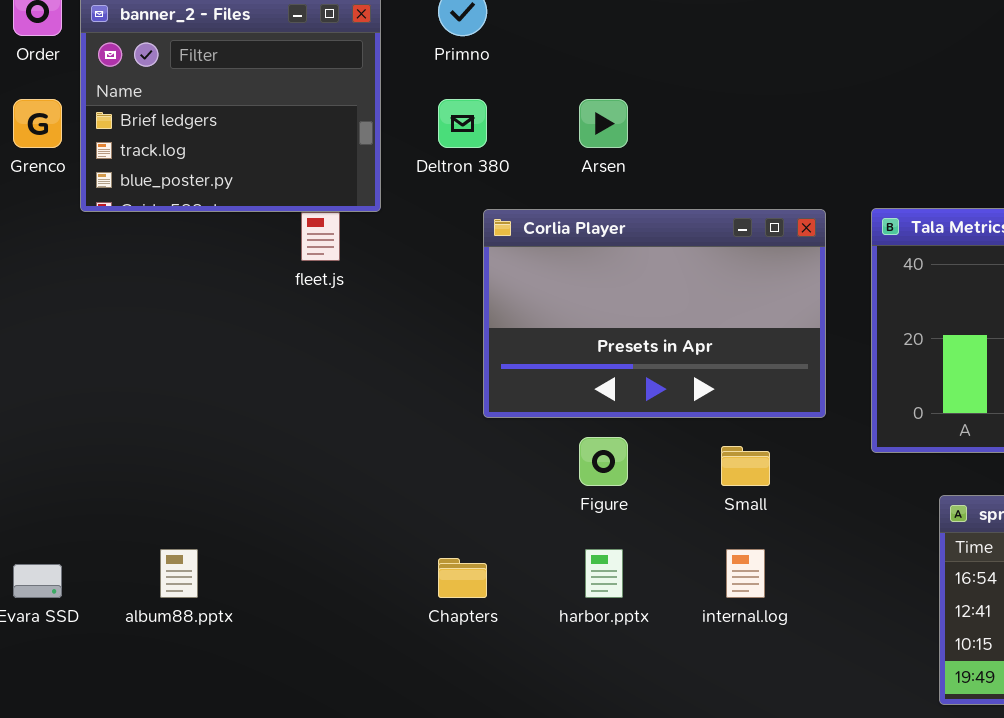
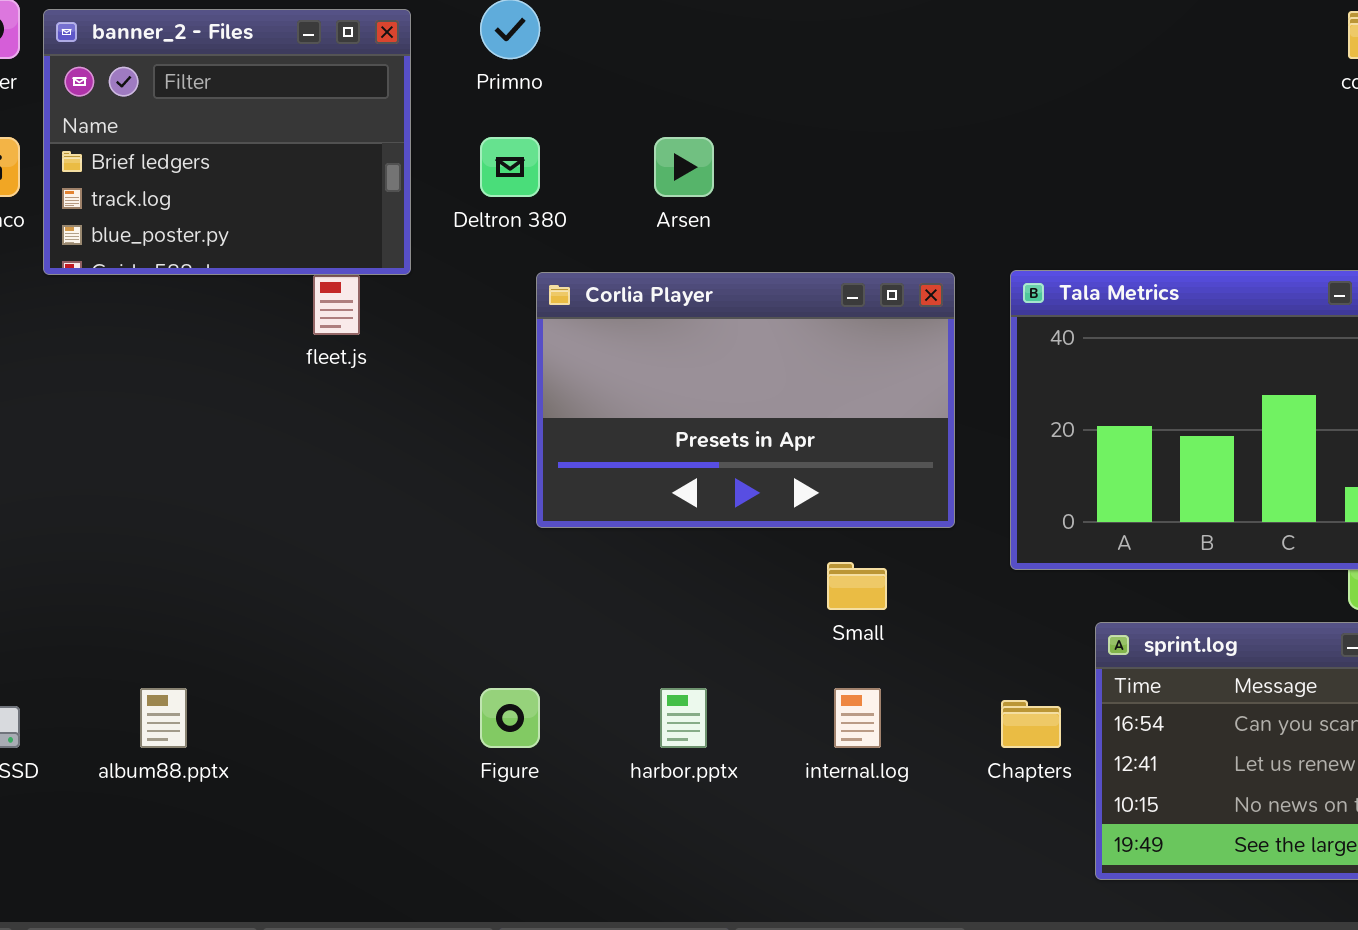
Figure: [579,437,628,486] -> [480,688,540,748], moved
Chapters: [438,558,487,598] -> [1001,700,1061,748], moved

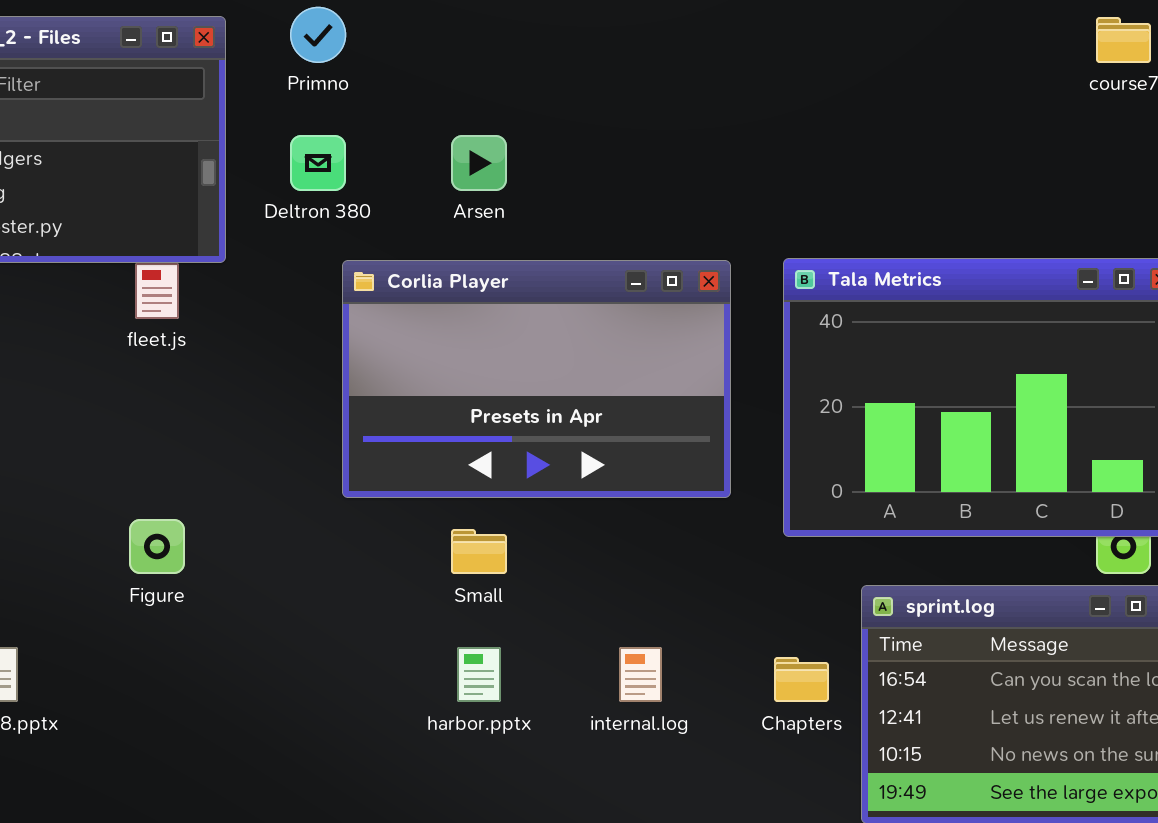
Small: [827,562,887,610] -> [451,529,507,574], moved
Figure: [480,688,540,748] -> [129,519,185,574], moved

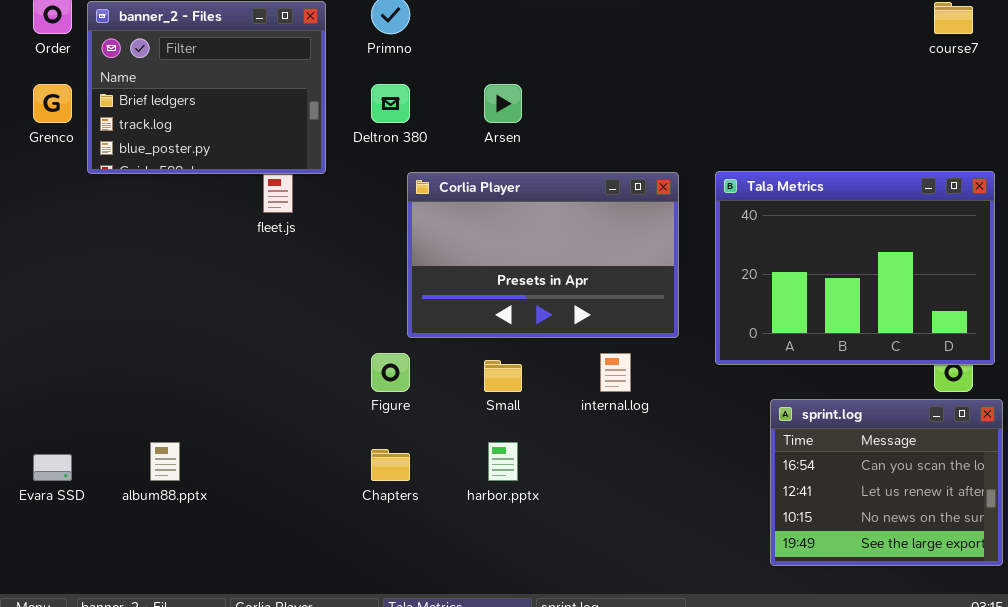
Figure: [129,519,185,574] -> [371,353,410,392], moved
internal.log: [619,647,662,702] -> [600,353,631,392], moved
Chapters: [774,657,829,702] -> [371,449,410,481], moved

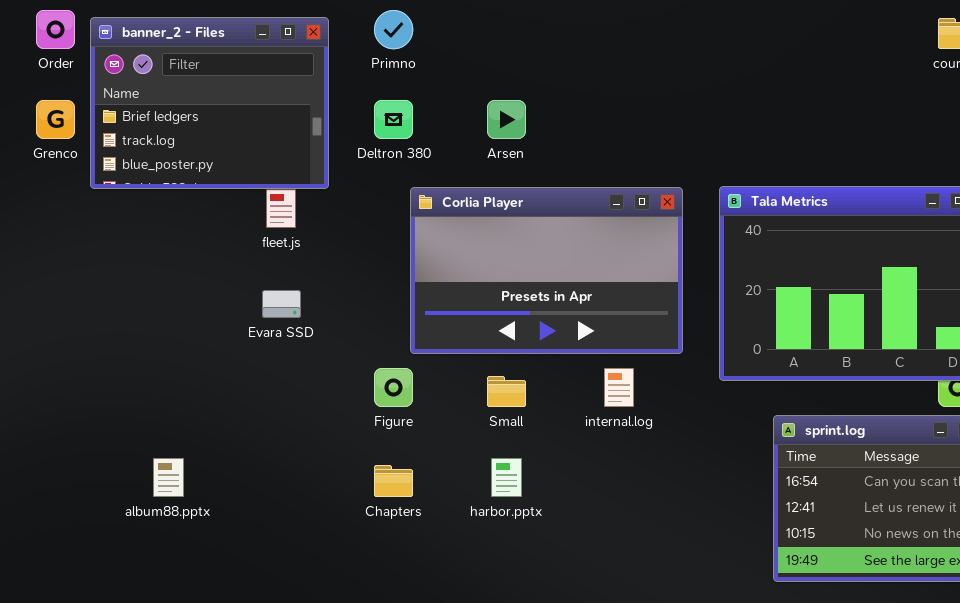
Evara SSD: [33,454,72,481] -> [262,290,301,318], moved

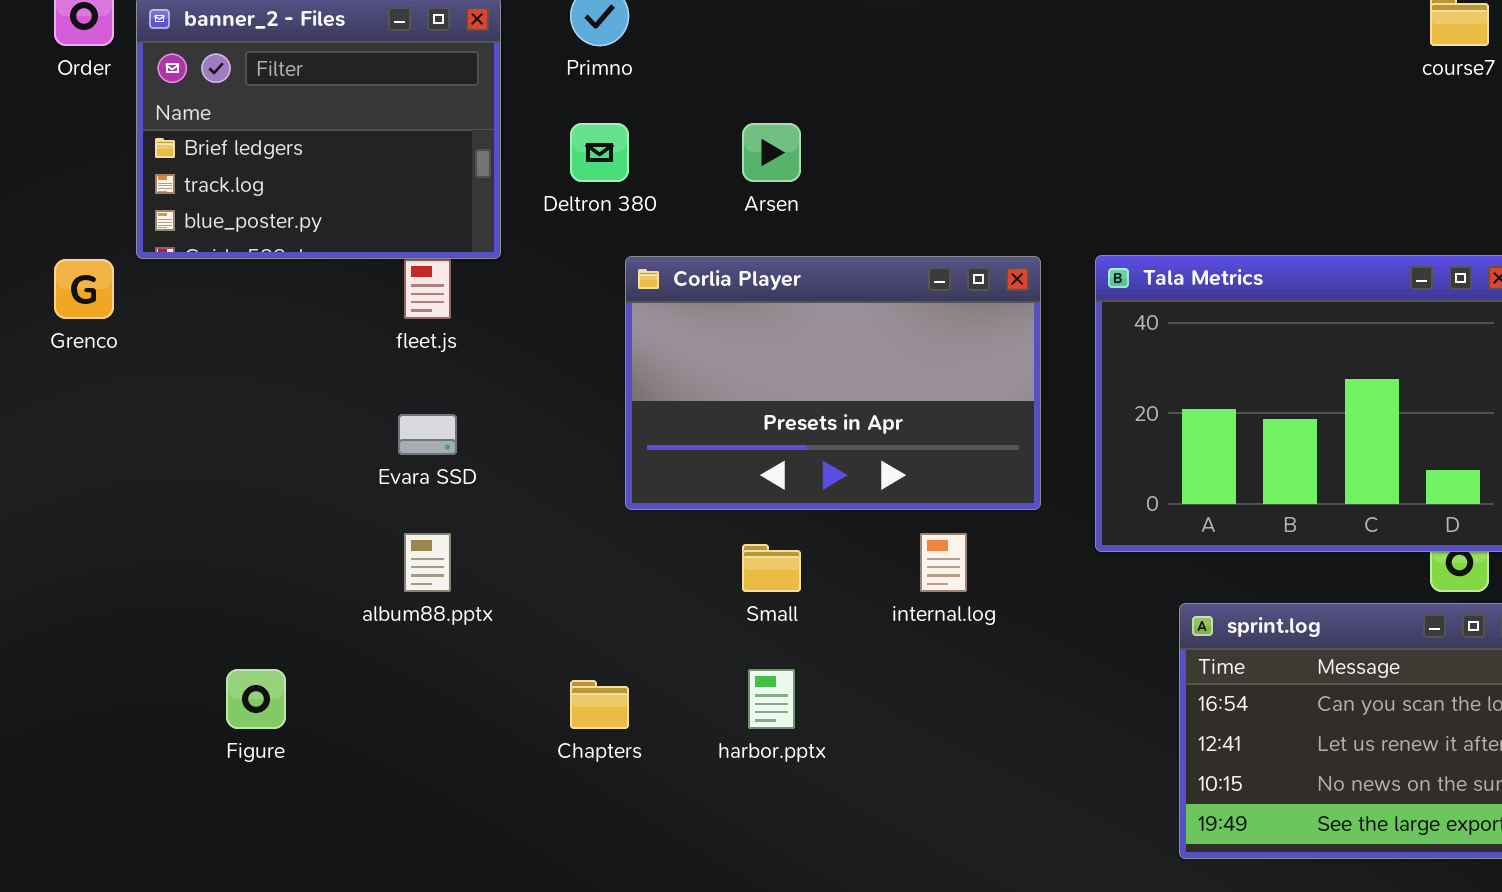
Grenco: [36,100,75,139] -> [54,259,114,319], moved
Figure: [374,368,413,407] -> [226,669,286,729], moved
album88.pptx: [153,458,184,497] -> [404,533,451,592], moved

